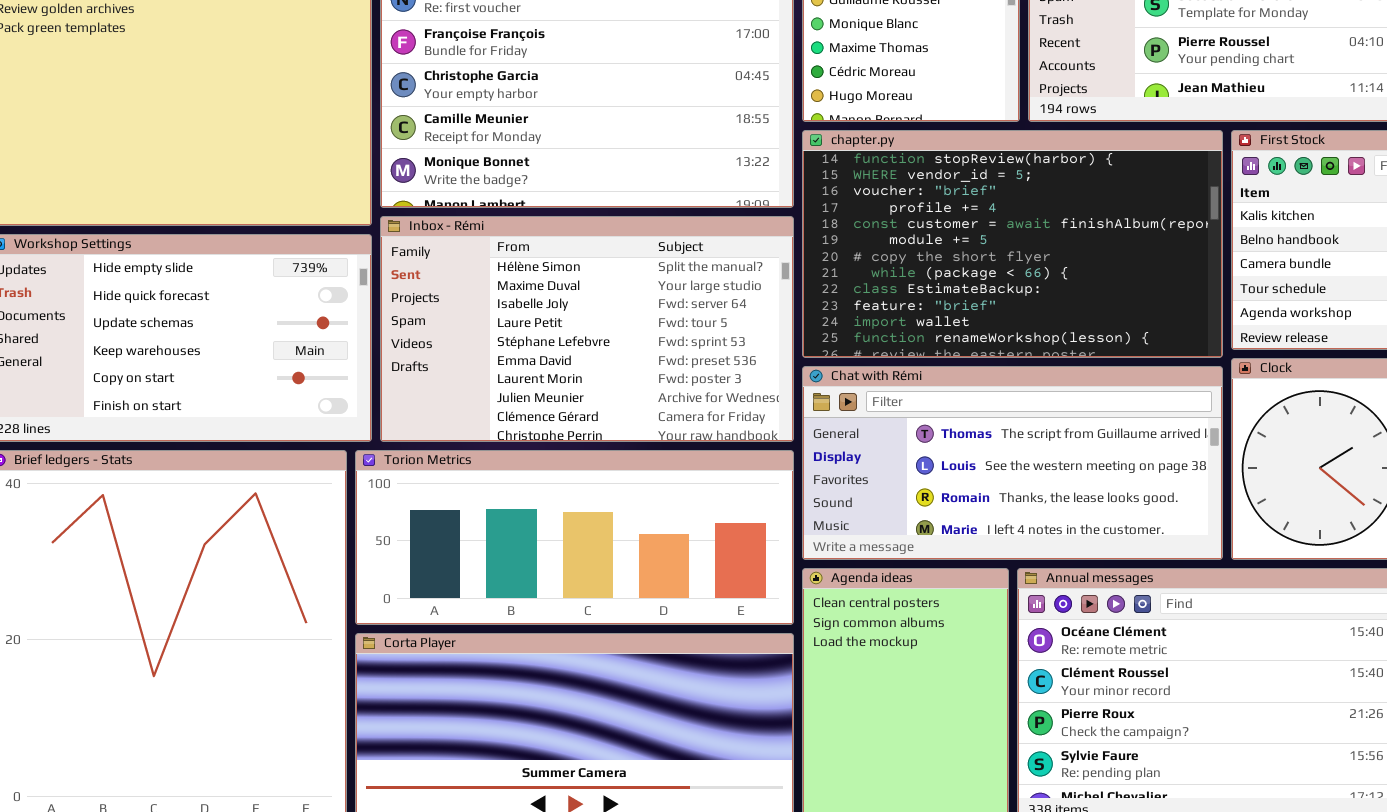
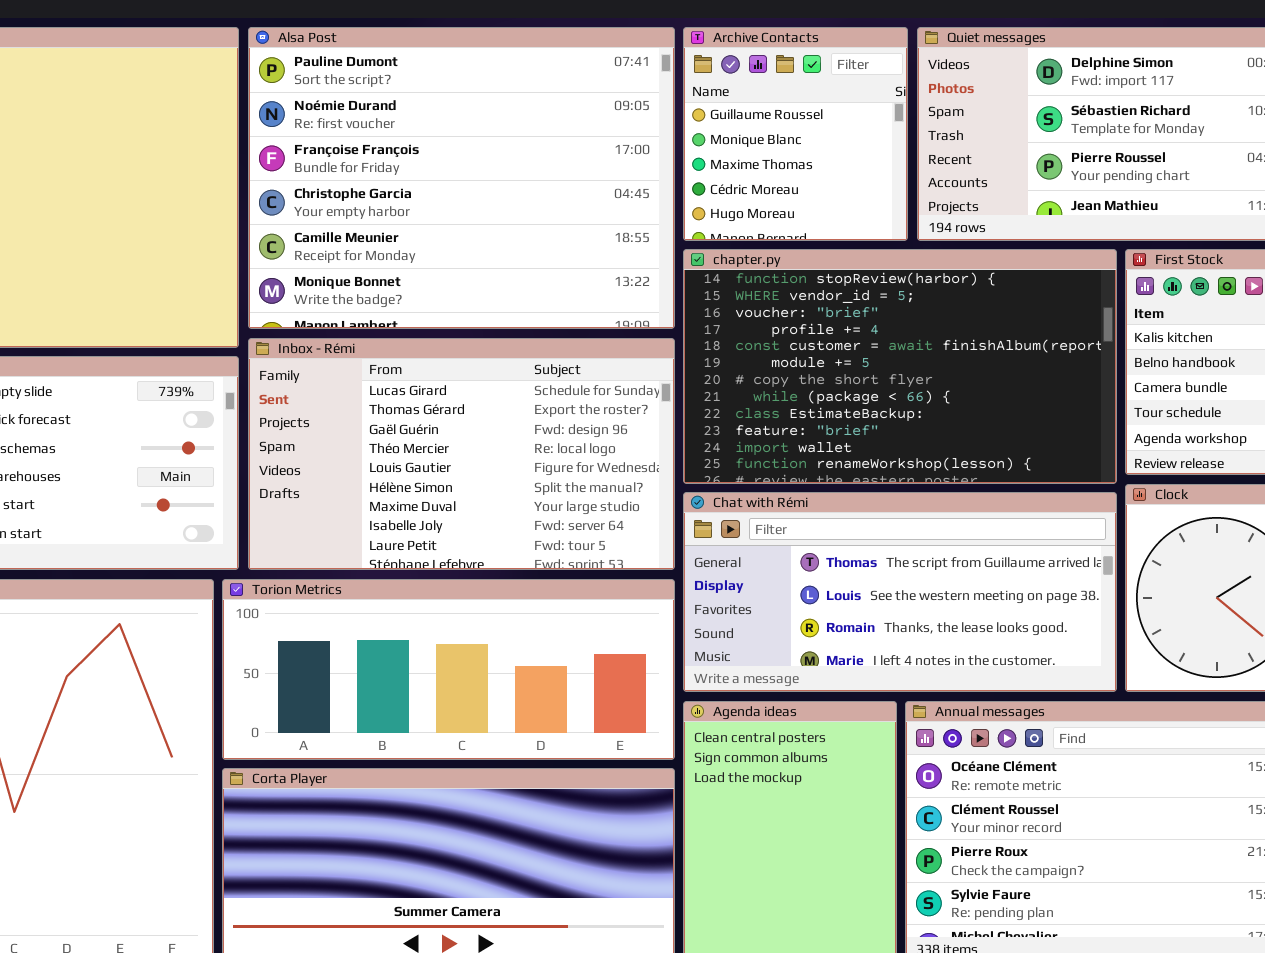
Inbox - Rémi: [380,216,794,442] -> [248,338,675,570], scrolled up 5 rows

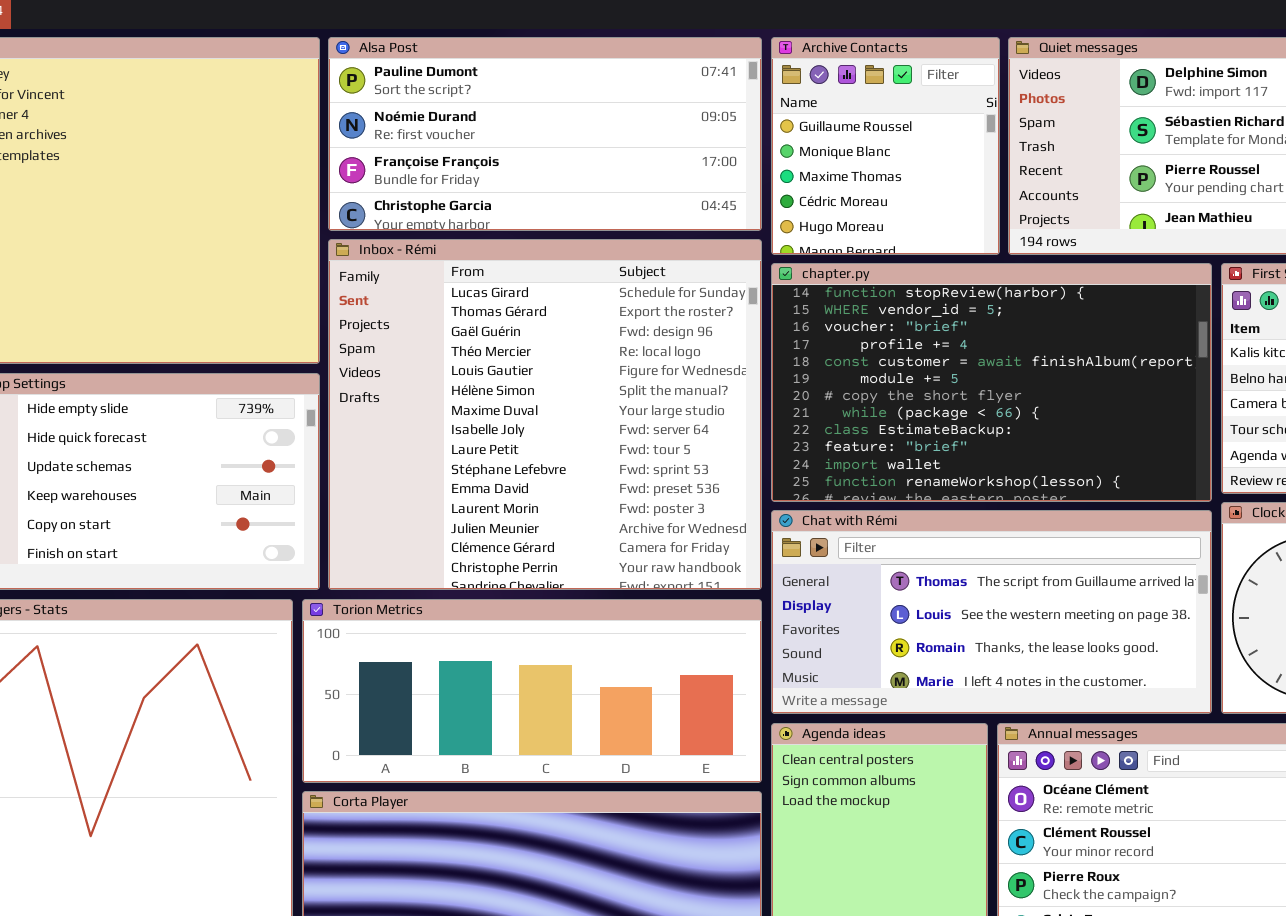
Alsa Post: [248,27,675,329] -> [328,37,762,231], resized
Inbox - Rémi: [248,338,675,570] -> [328,239,762,590], resized

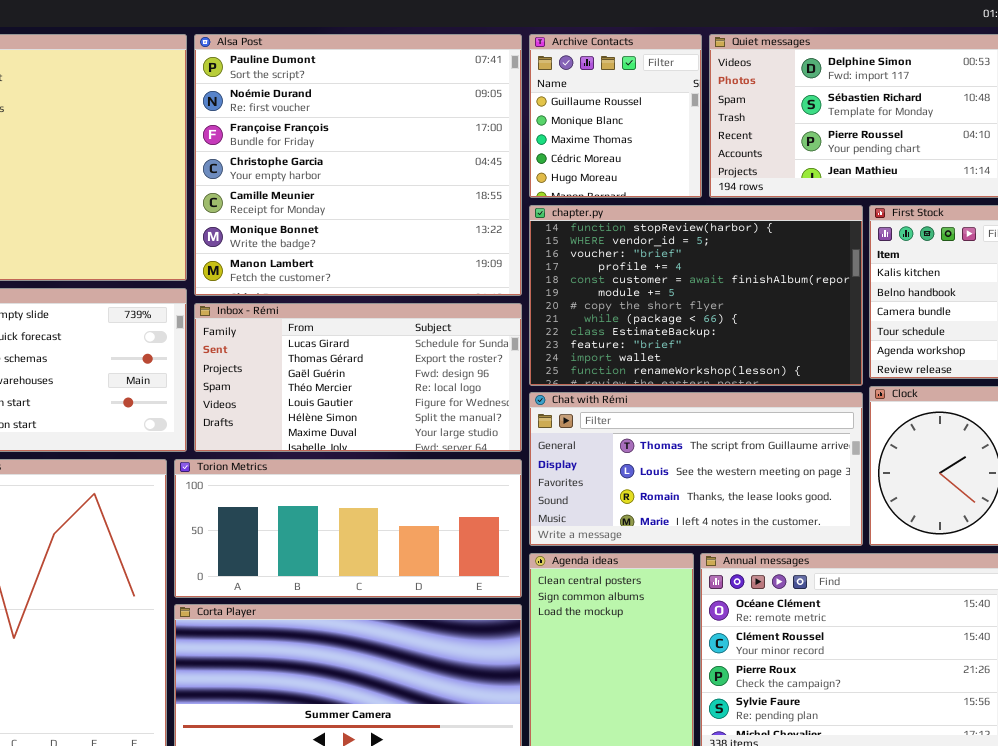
Alsa Post: [328,37,762,231] -> [194,34,522,296], resized
Inbox - Rémi: [328,239,762,590] -> [194,303,522,452], resized

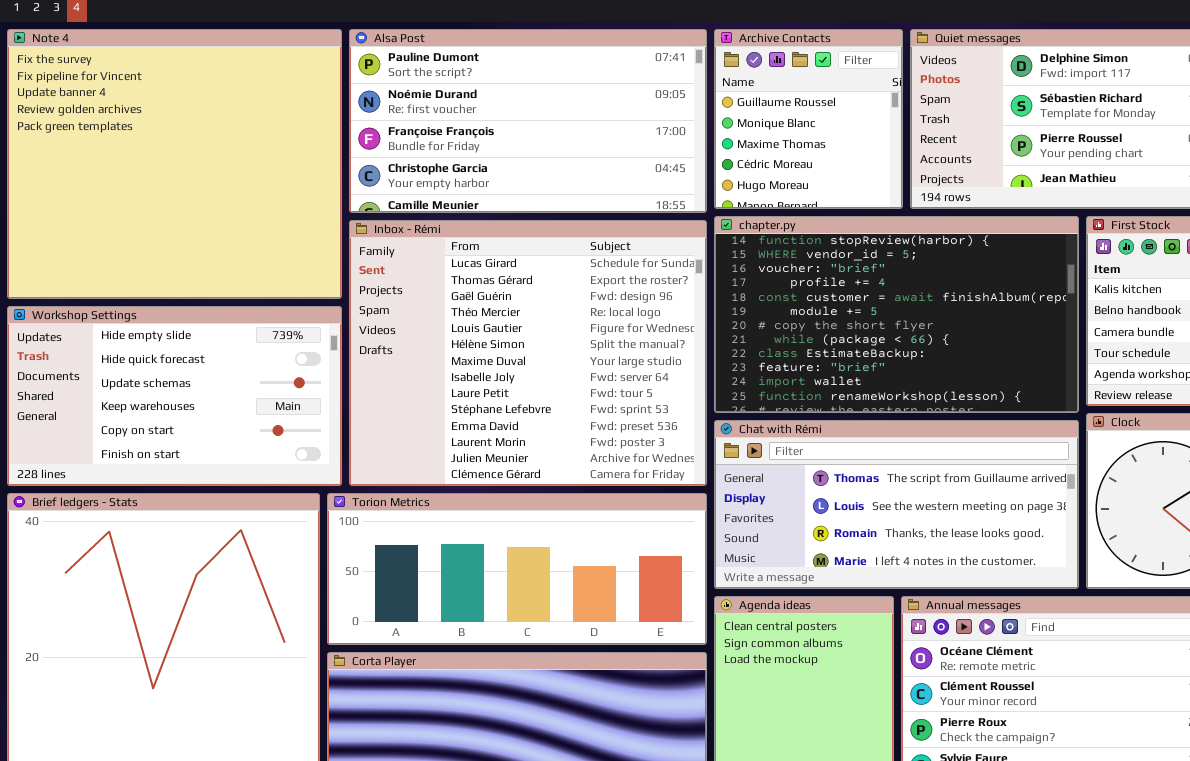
Alsa Post: [194,34,522,296] -> [349,29,707,213], resized
Inbox - Rémi: [194,303,522,452] -> [349,220,707,486], resized

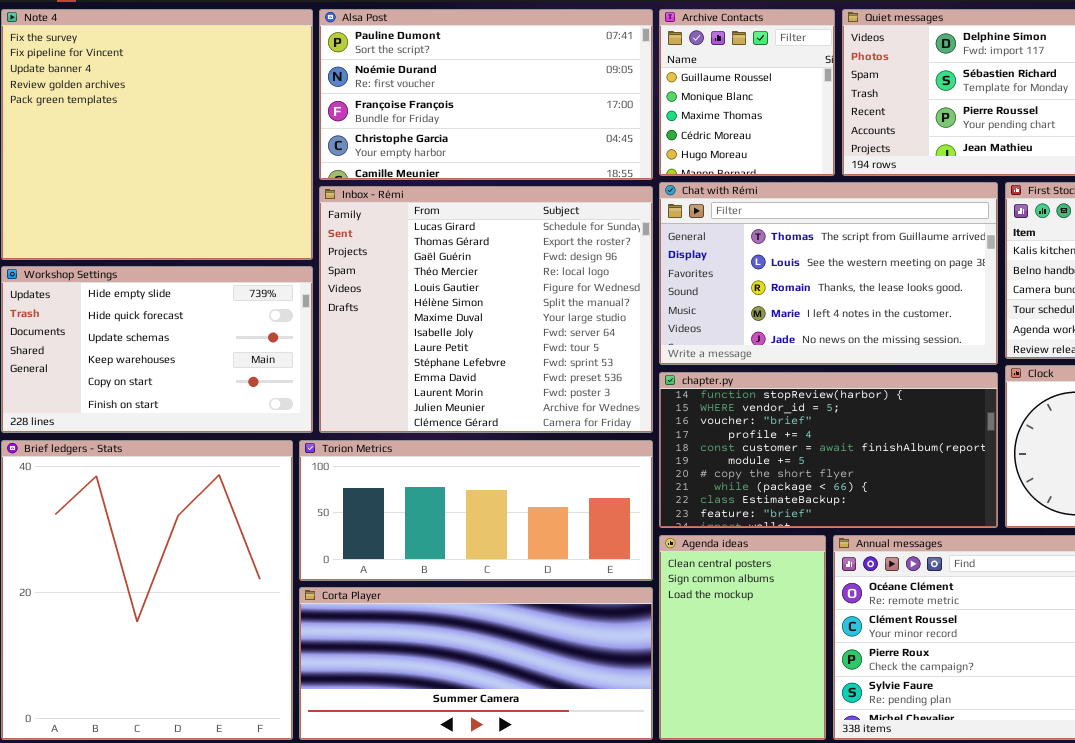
chapter.py: [714,216,1079,413] -> [659,372,998,528], moved, resized
Chat with Rémi: [714,420,1079,589] -> [659,182,998,365], moved, resized

